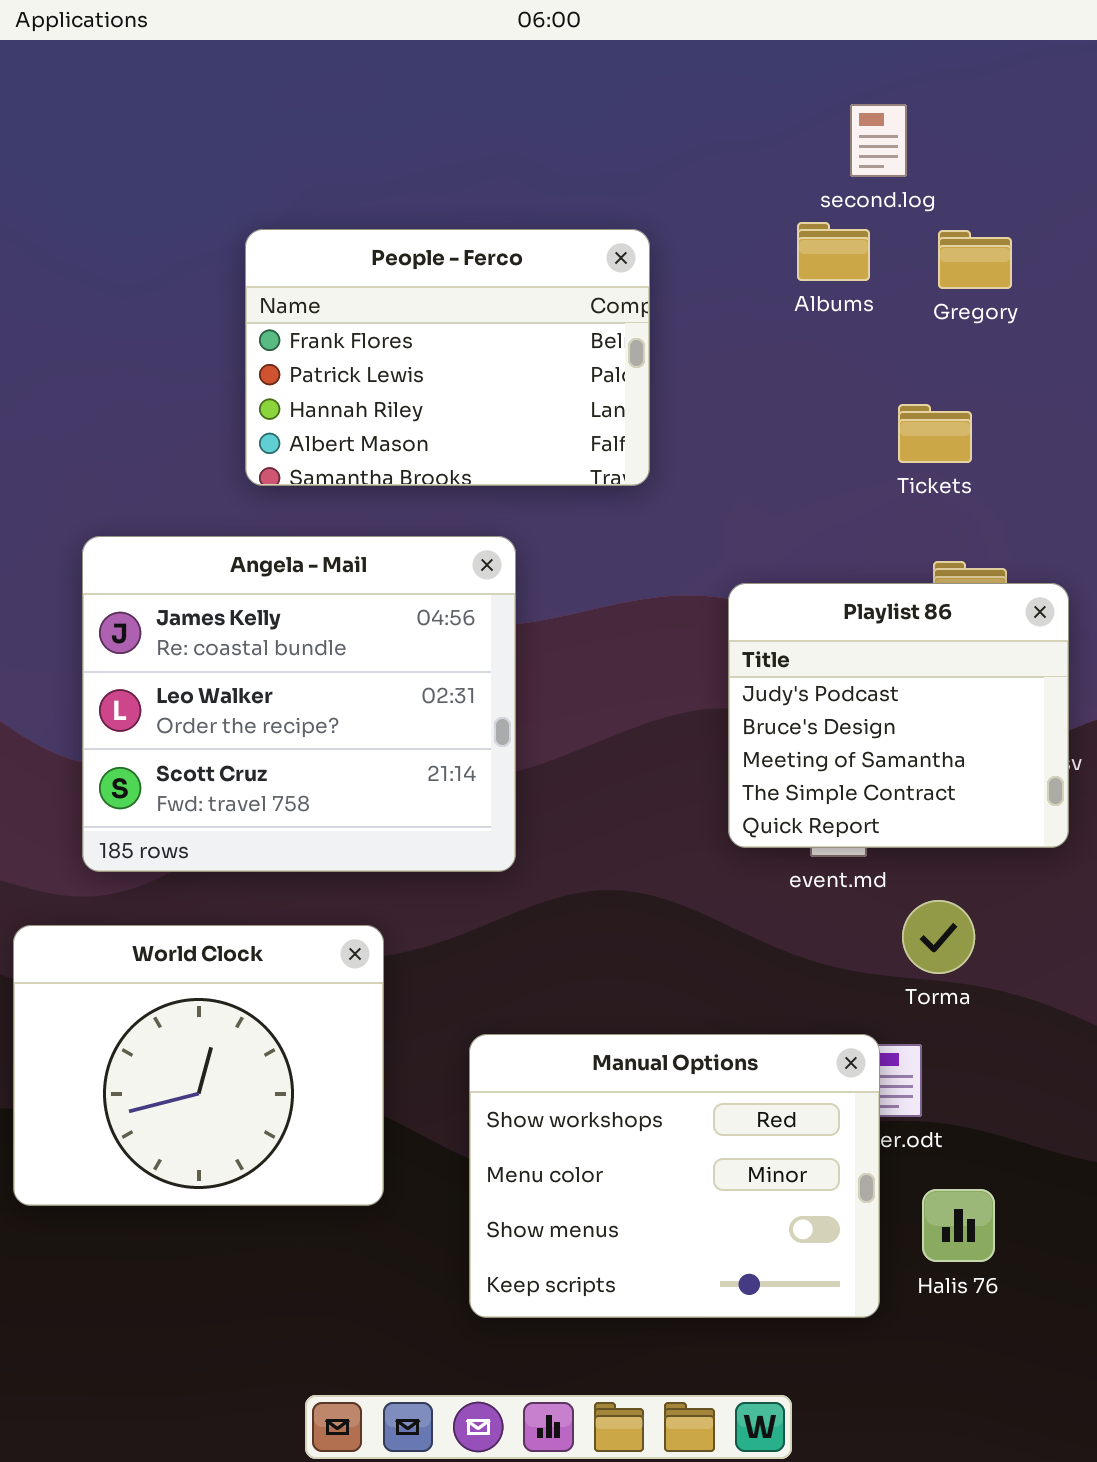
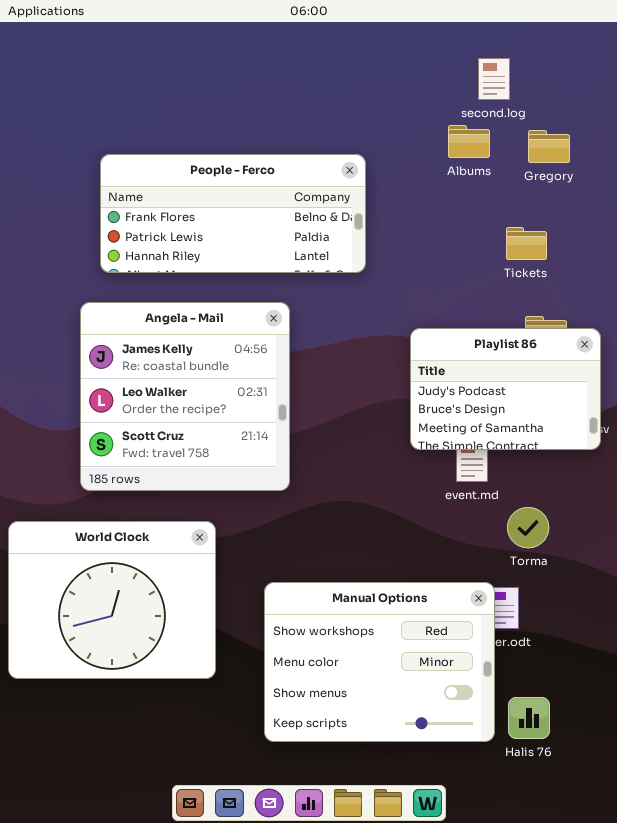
People - Ferco: [245,229,650,486] -> [100,154,366,273], resized
Angela - Mail: [82,536,516,872] -> [80,302,290,491], resized
Playlist 86: [728,583,1069,848] -> [410,328,601,450], resized
Halis 76: [922,1189,995,1262] -> [508,697,550,739], moved

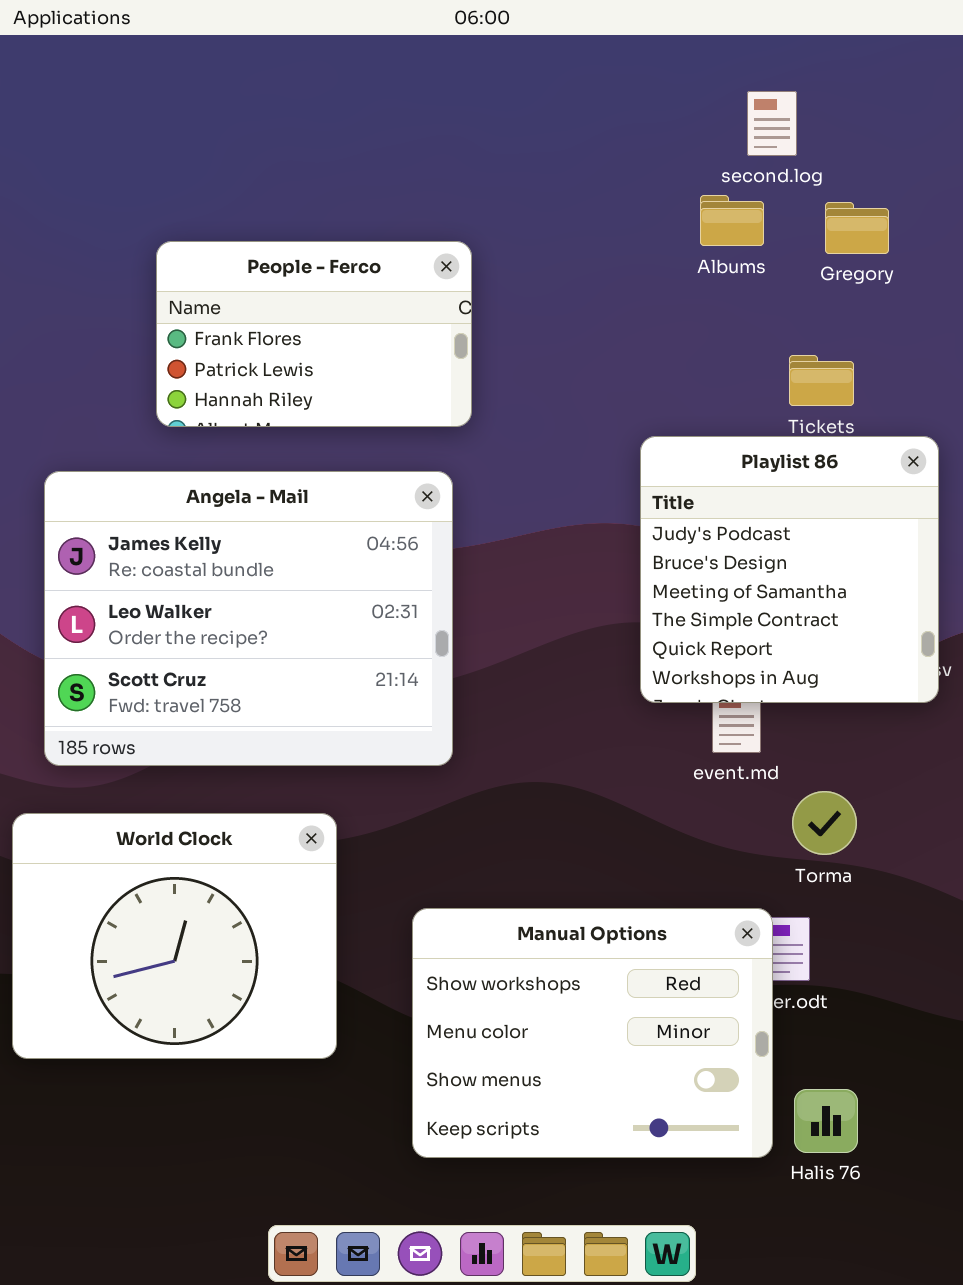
People - Ferco: [100,154,366,273] -> [156,241,472,427], resized
Angela - Mail: [80,302,290,491] -> [44,471,453,766], resized
Playlist 86: [410,328,601,450] -> [640,436,939,703], resized

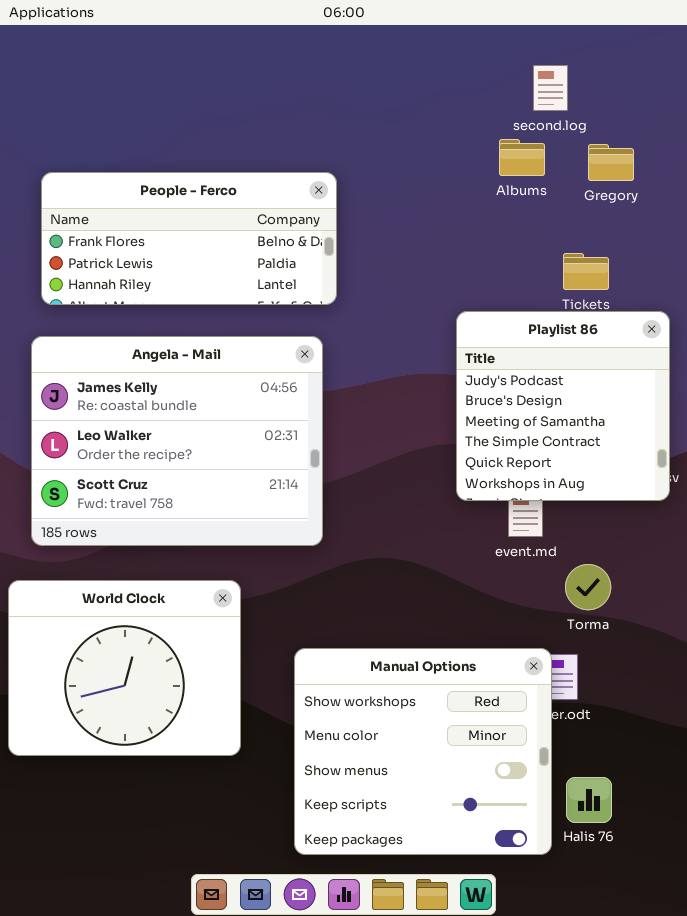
People - Ferco: [156,241,472,427] -> [41,172,337,305], resized
Manual Options: [412,908,773,1158] -> [294,648,552,855], resized

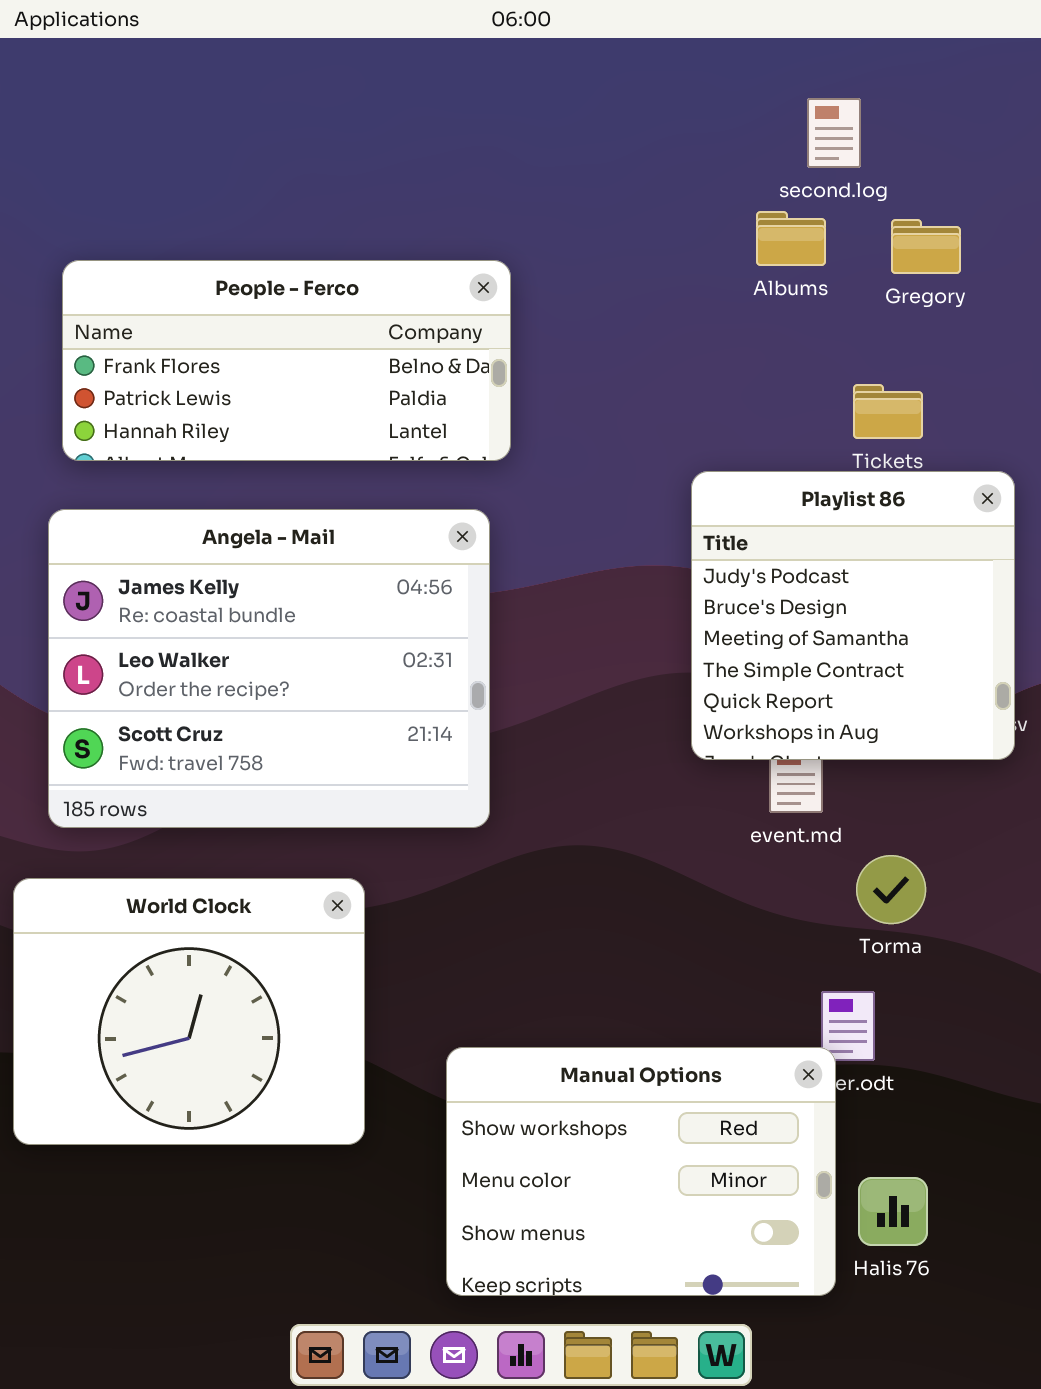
Manual Options: [294,648,552,855] -> [446,1047,836,1296], resized

